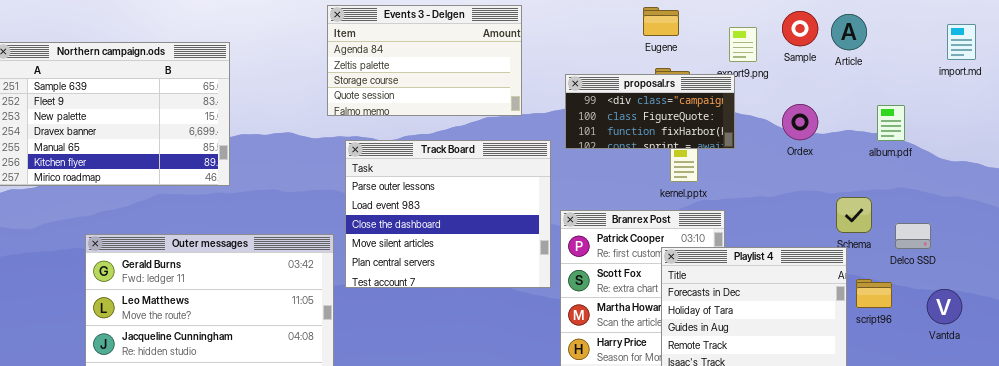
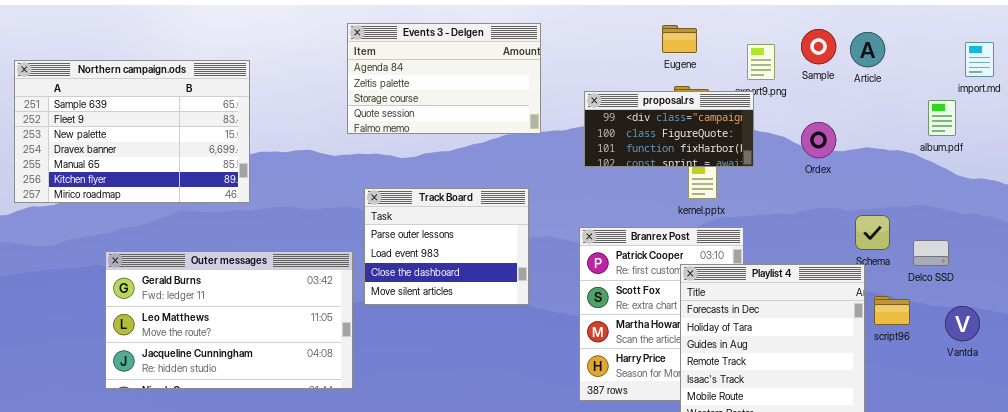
album.pdf: [877,105,905,141] -> [928,100,956,136], moved
Track Board: [345,140,551,288] -> [364,188,529,305], resized

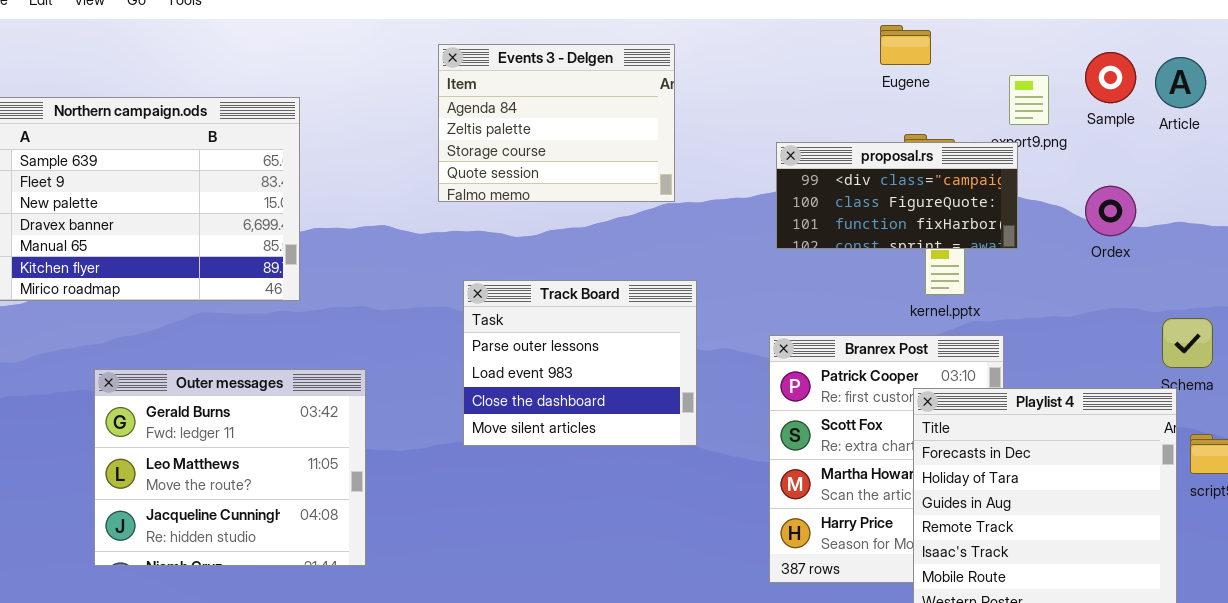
Events 3 - Delgen: [347,23,541,134] -> [438,44,675,202], resized
Eugene: [662,25,697,53] -> [880,25,931,65], moved
Outer messages: [105,251,353,389] -> [94,369,366,566], resized

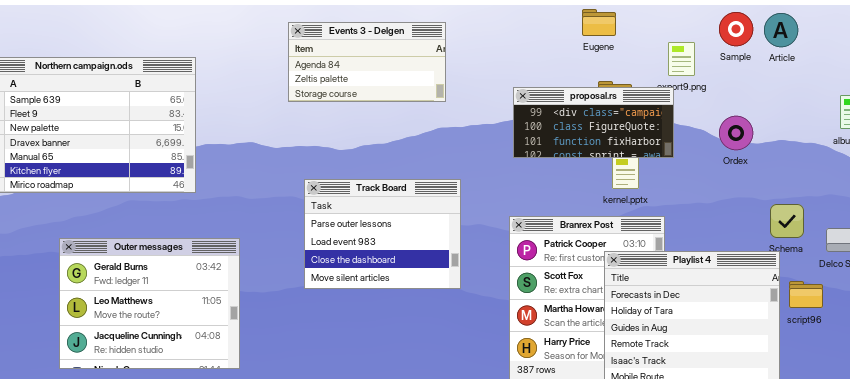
Events 3 - Delgen: [438,44,675,202] -> [288,22,446,102], resized
Sample: [1085,52,1136,103] -> [719,12,753,46], moved
Article: [1155,57,1206,108] -> [764,13,798,47], moved

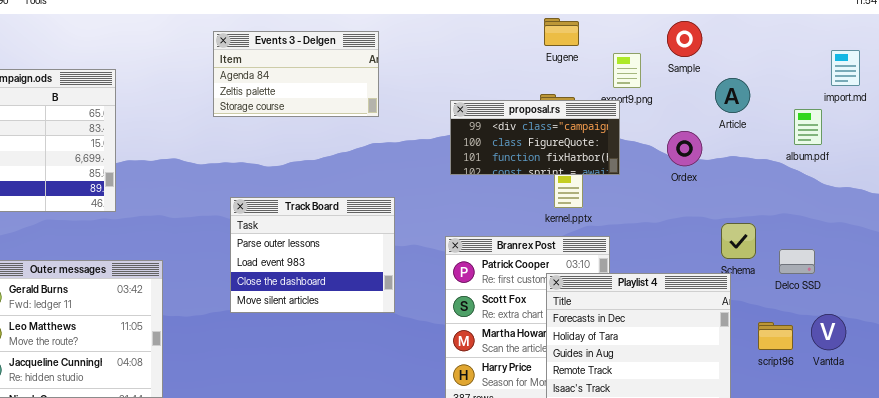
Eugene: [582,9,616,36] -> [544,18,579,46], moved
Article: [764,13,798,47] -> [715,78,750,113], moved
script96: [789,281,823,308] -> [758,322,793,350], moved

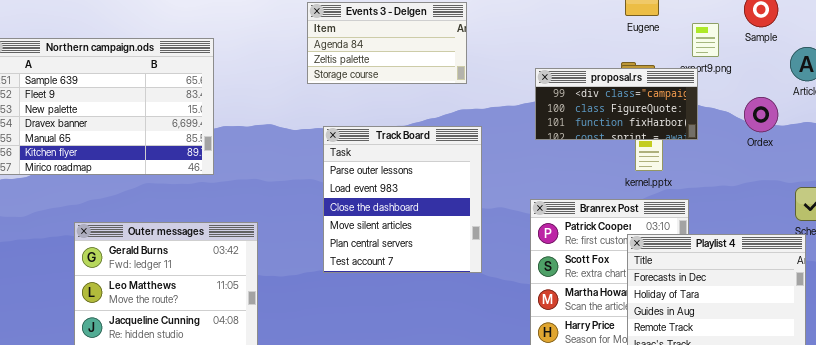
Track Board: [230,197,395,313] -> [323,126,482,273], resized

